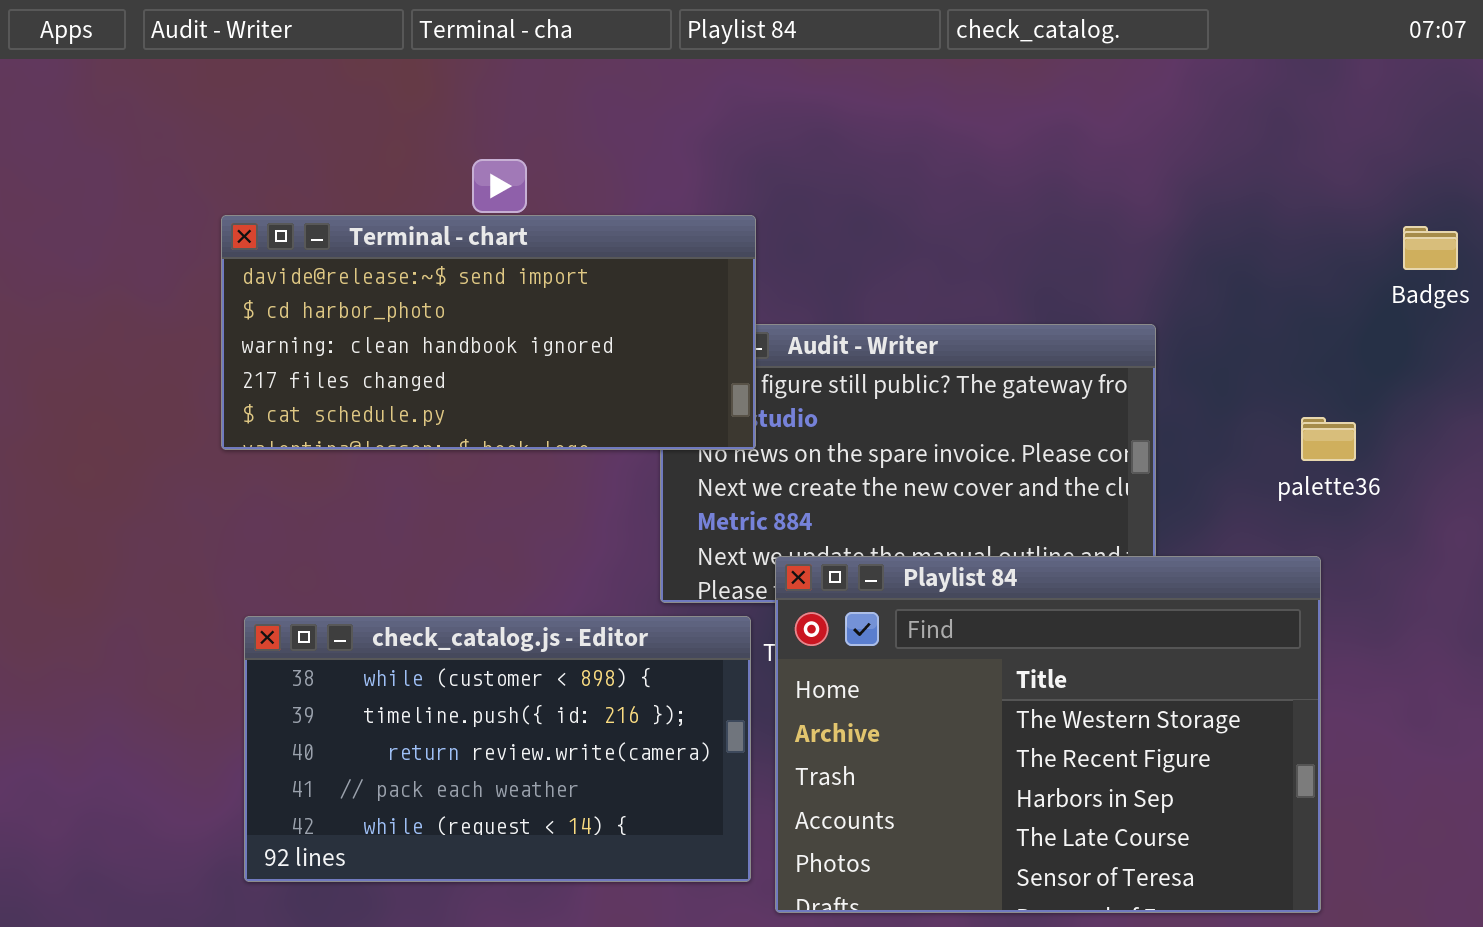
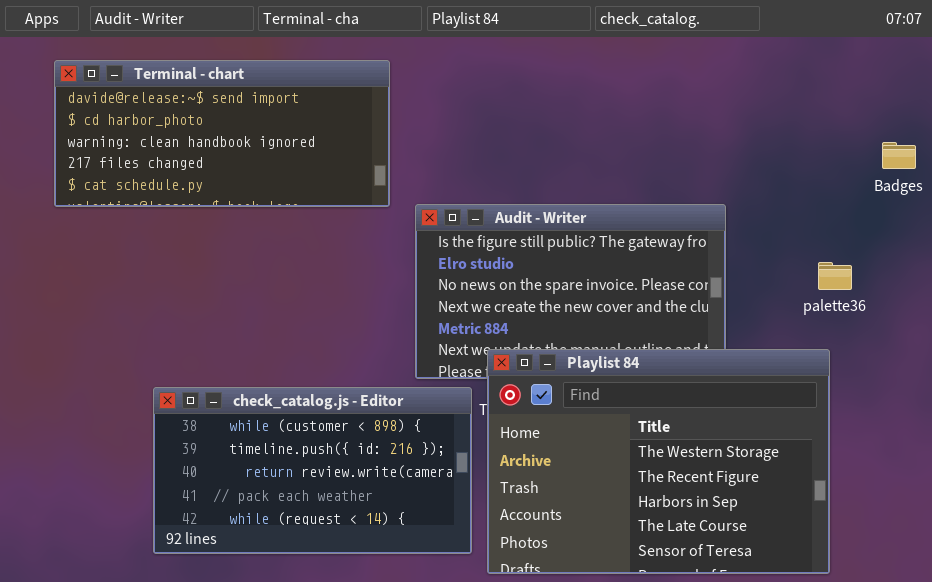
Terminal - chart: [221,215,756,450] -> [54,60,390,207], moved

